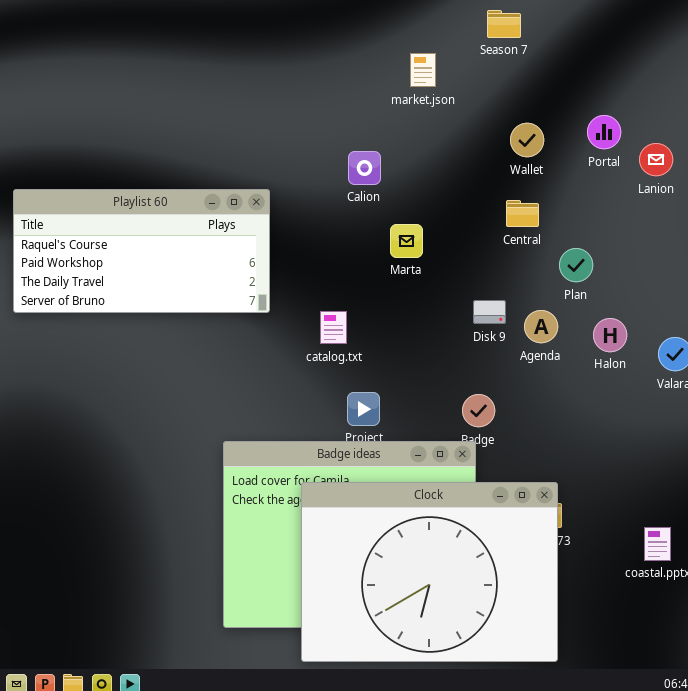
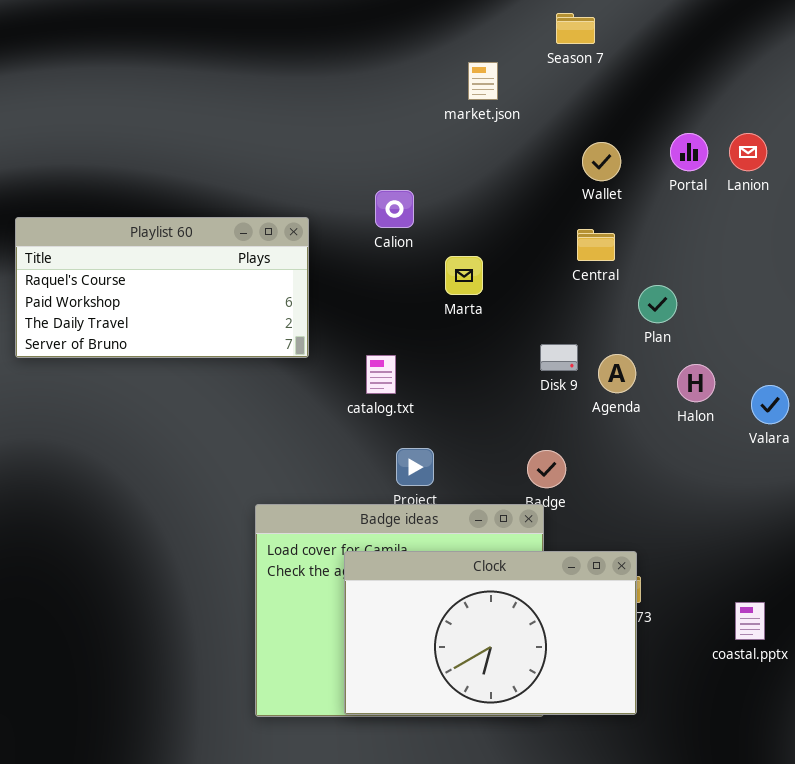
Lanion: [639,143,673,176] -> [729,133,767,171], moved
Calion: [348,151,381,185] -> [375,190,414,228], moved
Clock: [301,482,558,662] -> [344,551,637,715], resized

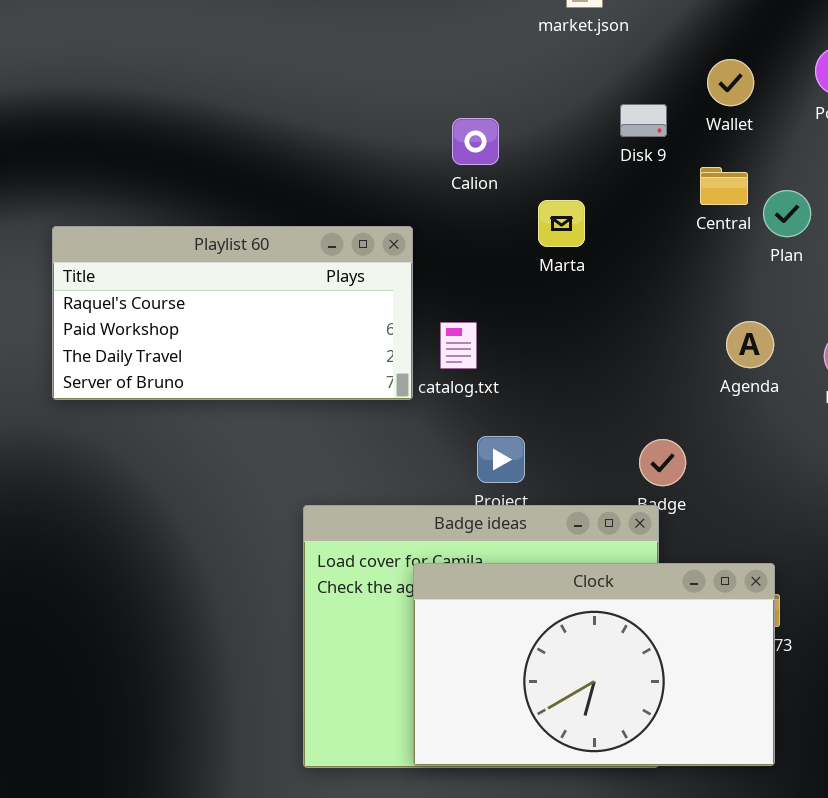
Playlist 60: [15,217,309,358] -> [52,226,413,400], moved
Plan: [638,285,677,323] -> [763,190,811,237], moved
Disk 9: [540,344,578,371] -> [620,104,667,137], moved

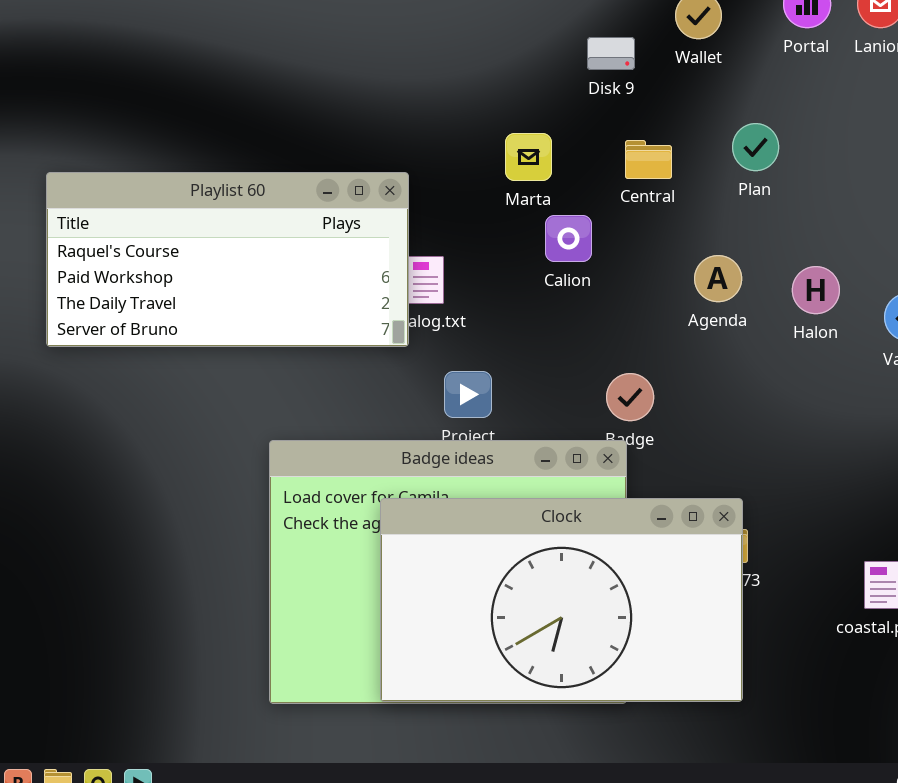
Calion: [452,118,499,165] -> [545,215,592,262], moved
Central: [700,167,748,205] -> [625,140,672,179], moved
Playlist 60: [52,226,413,400] -> [46,172,409,347], moved

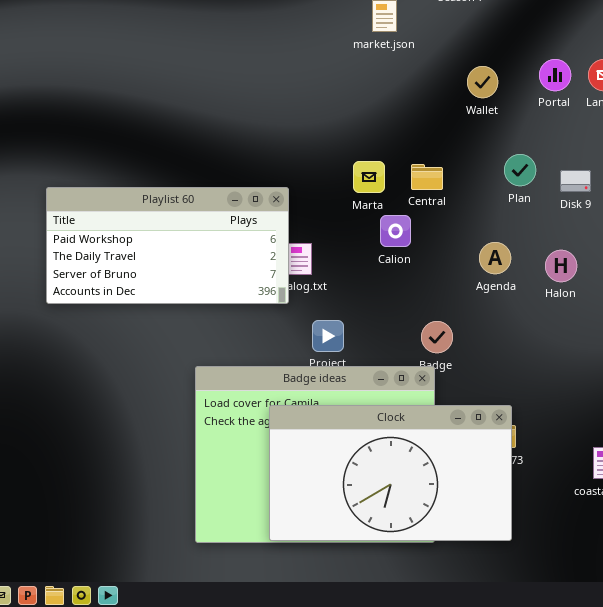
Disk 9: [587,37,635,70] -> [560,170,591,192], moved
Central: [625,140,672,179] -> [411,164,443,190], moved
Playlist 60: [46,172,409,347] -> [46,187,289,304], scrolled down 1 row

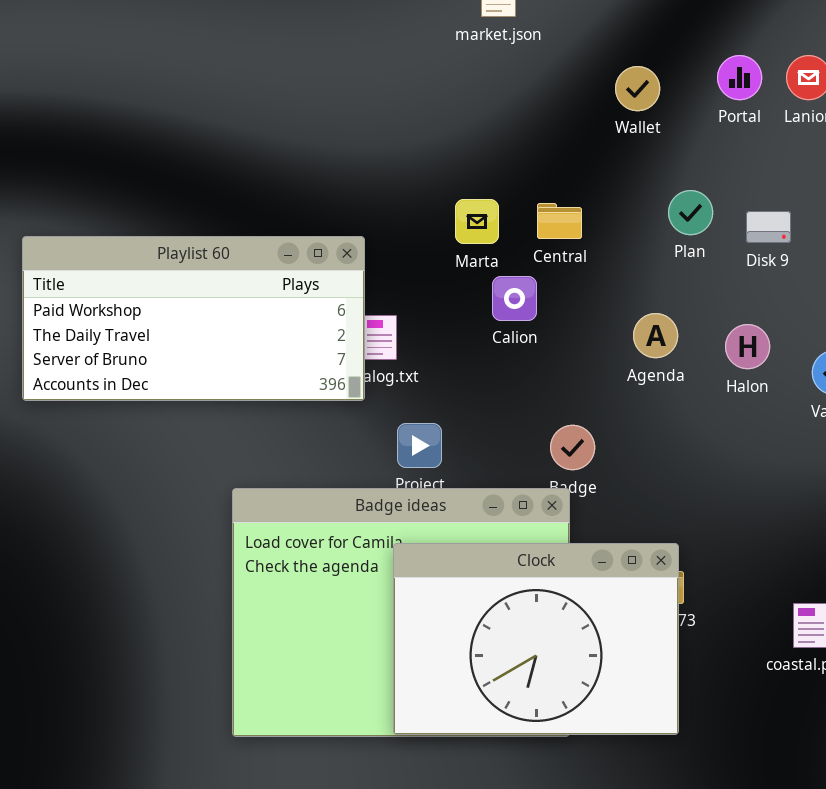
Clock: [269,405,512,541] -> [393,543,679,735], resized

